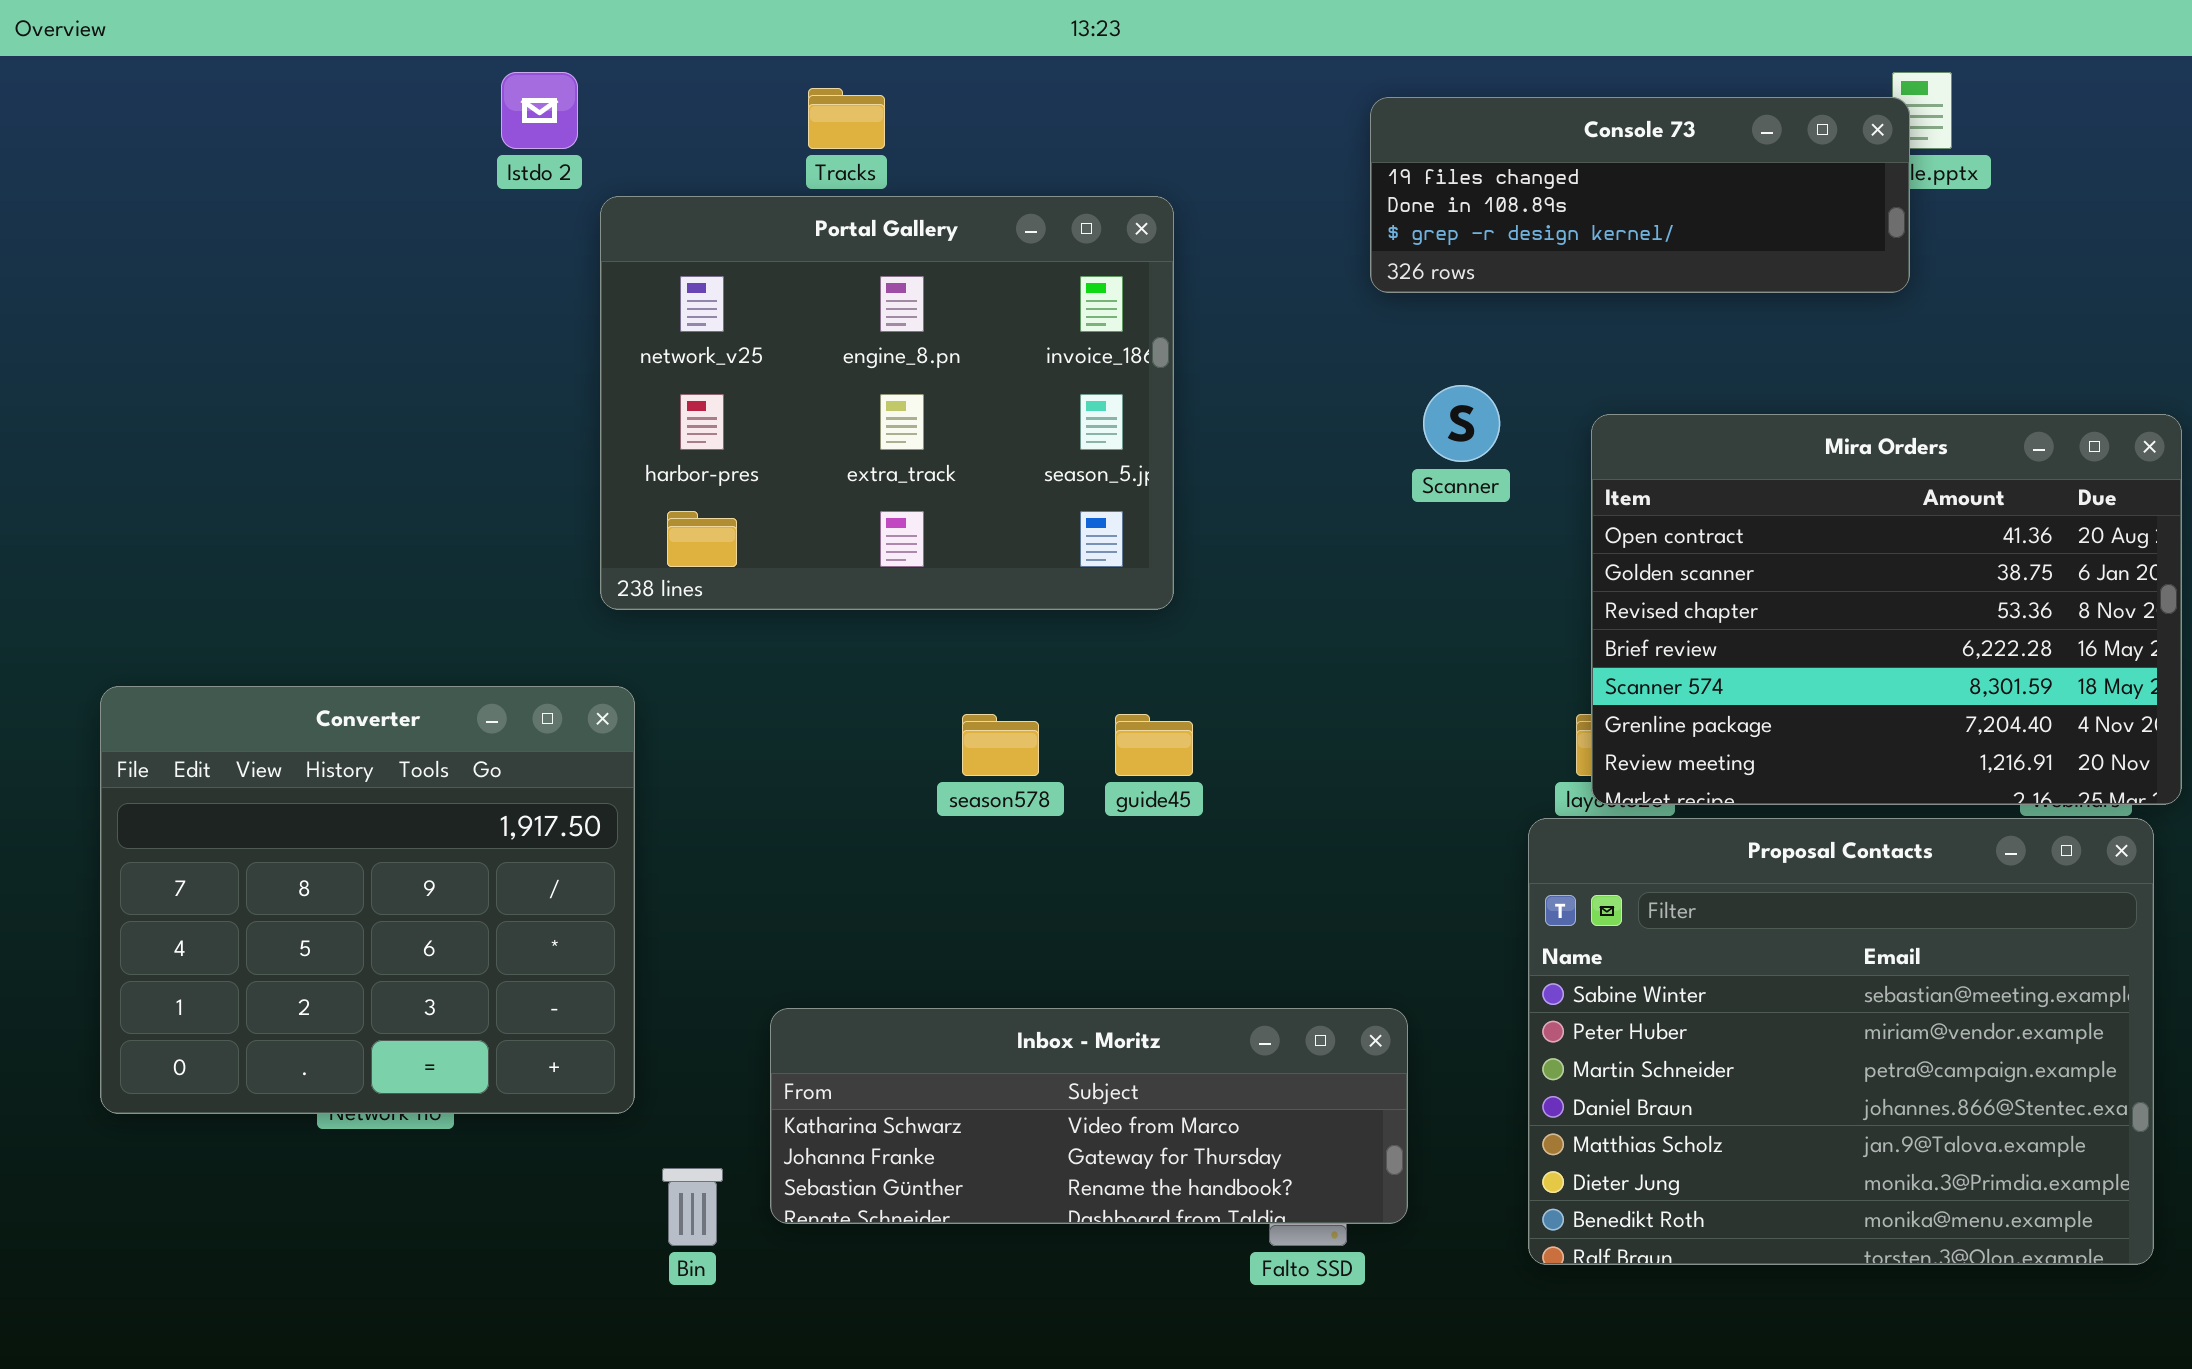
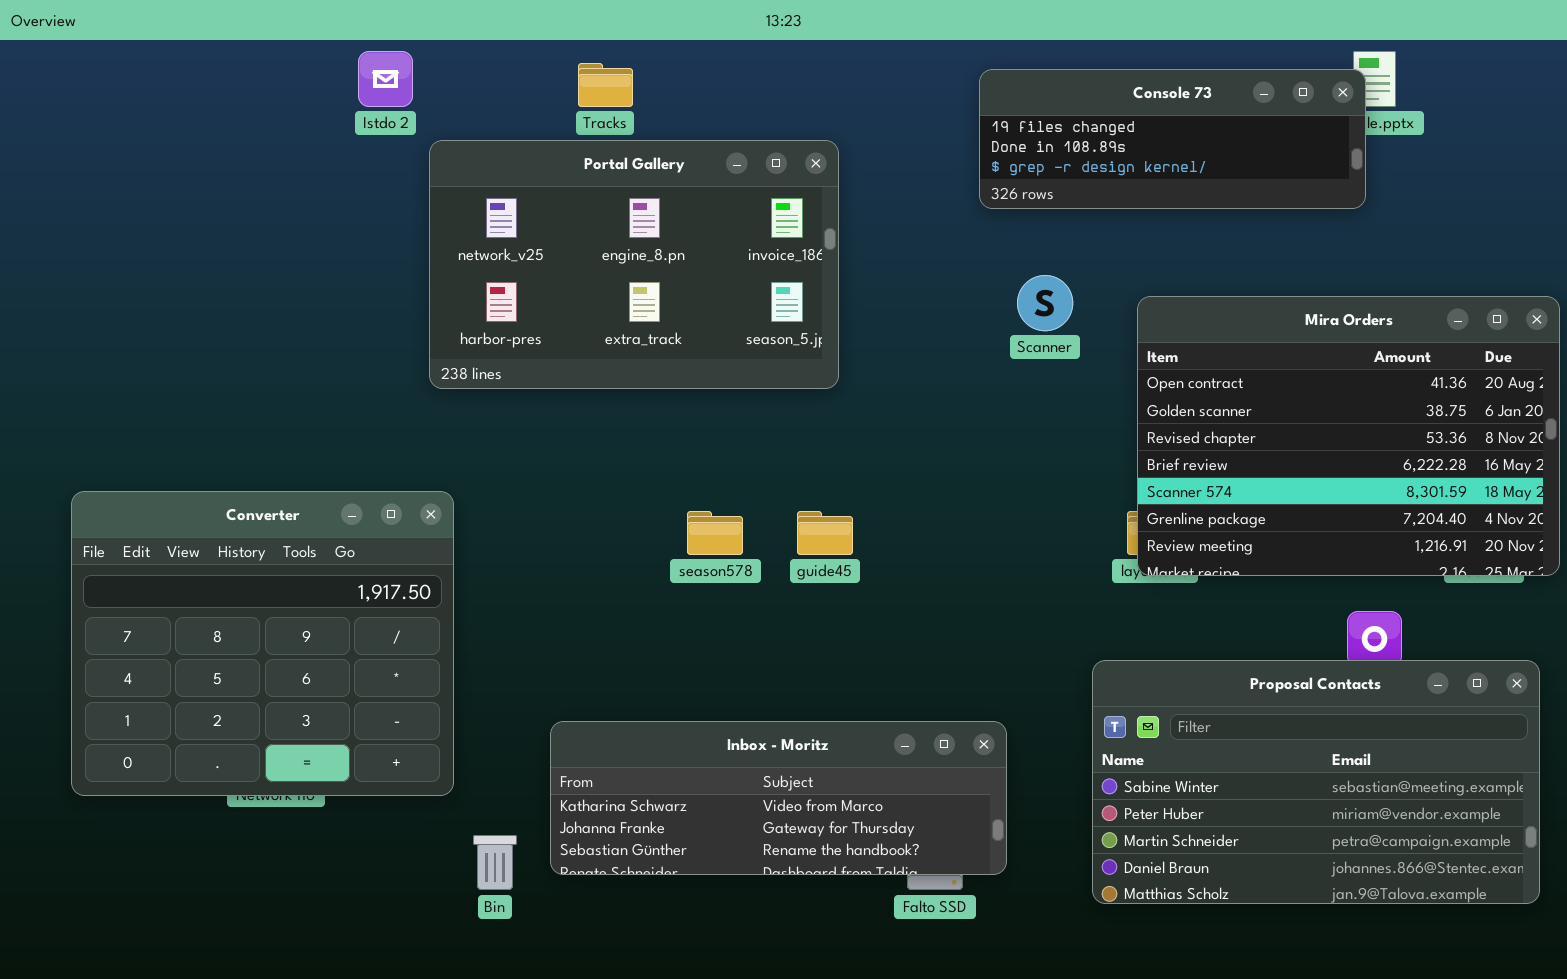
Portal Gallery: [600,196,1174,610] -> [429,140,839,389], resized
Proposal Contacts: [1528,818,2154,1265] -> [1092,660,1540,904], resized

